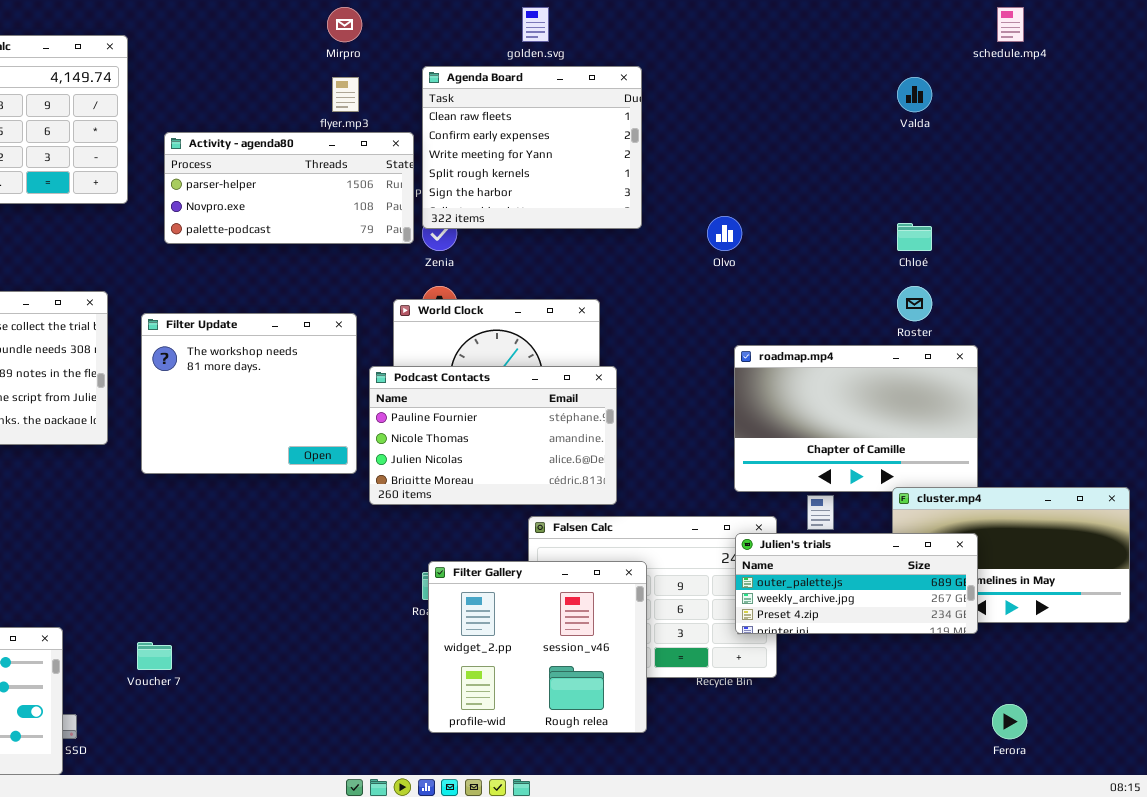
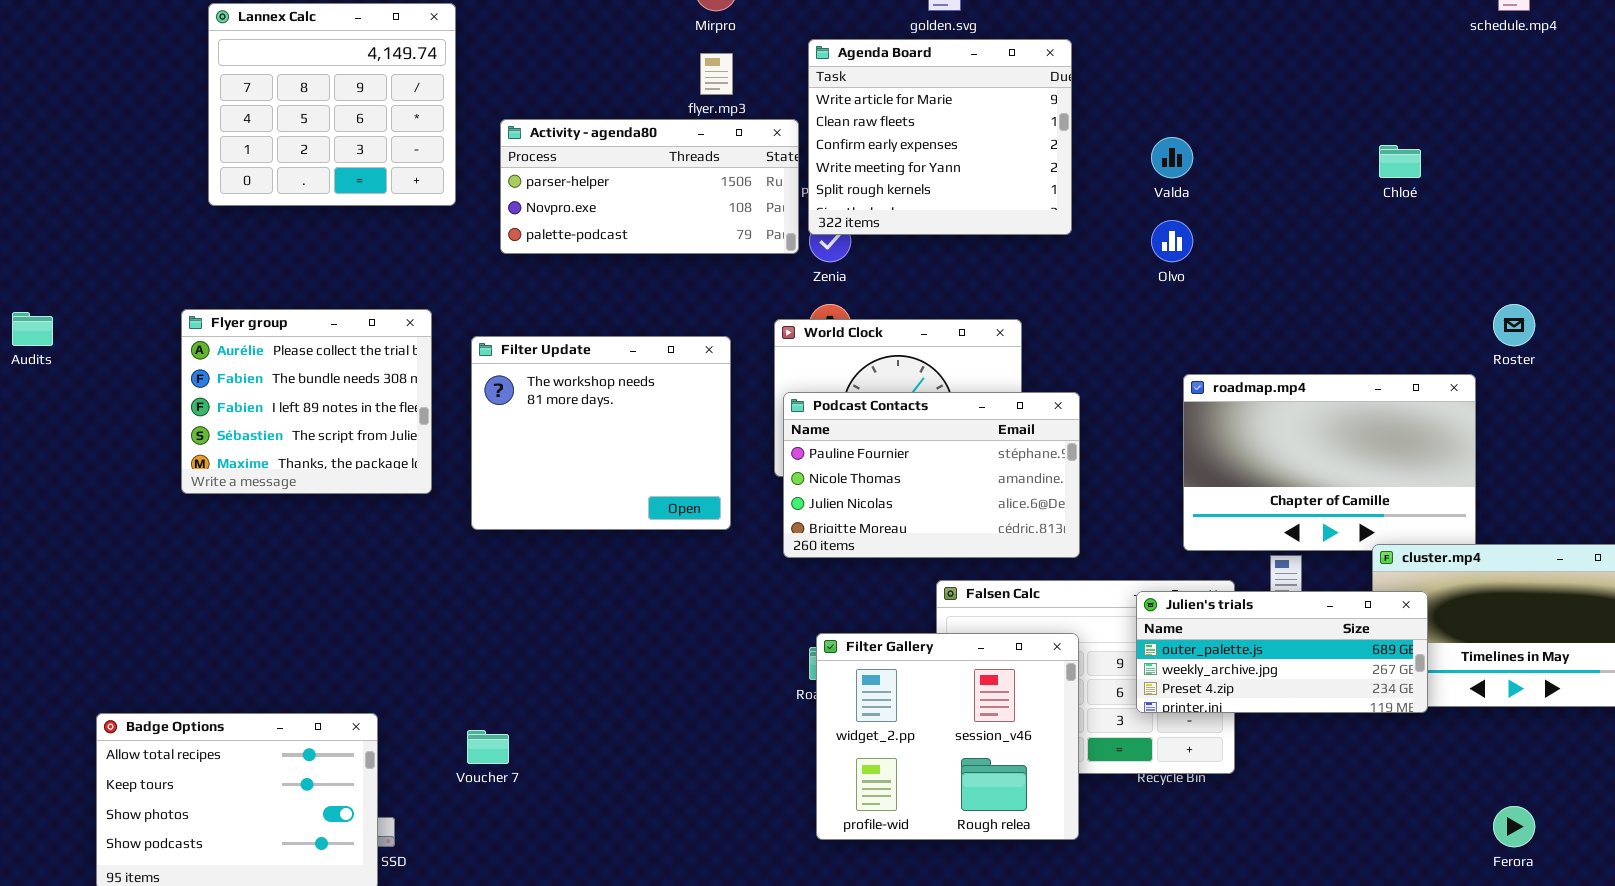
Agenda Board: [422,66,642,229] -> [808,39,1072,235], scrolled up 1 row
Valda: [897,77,932,112] -> [1151,137,1193,178], moved
Chloé: [897,223,932,251] -> [1379,145,1421,178], moved
Roster: [897,286,932,321] -> [1493,304,1535,346], moved
Podcast Contacts: [369,366,617,505] -> [783,392,1080,558], moved
Julien's trials: [735,533,978,634] -> [1136,591,1428,713], moved

